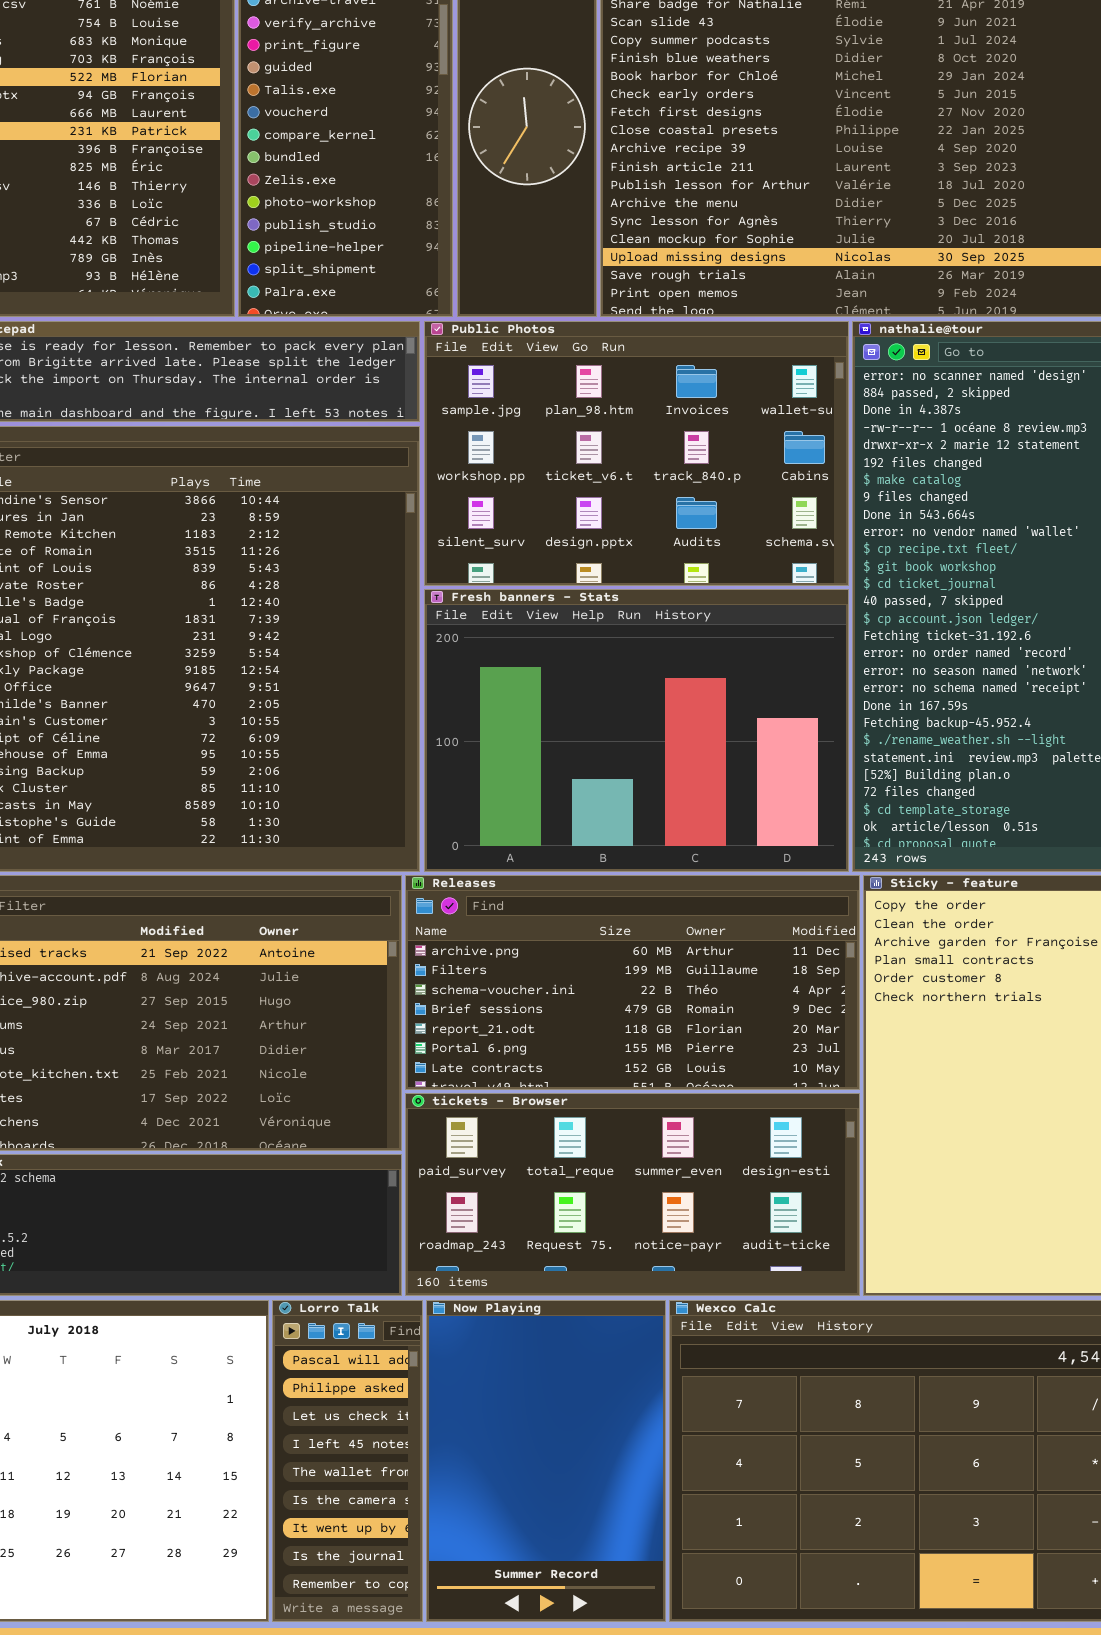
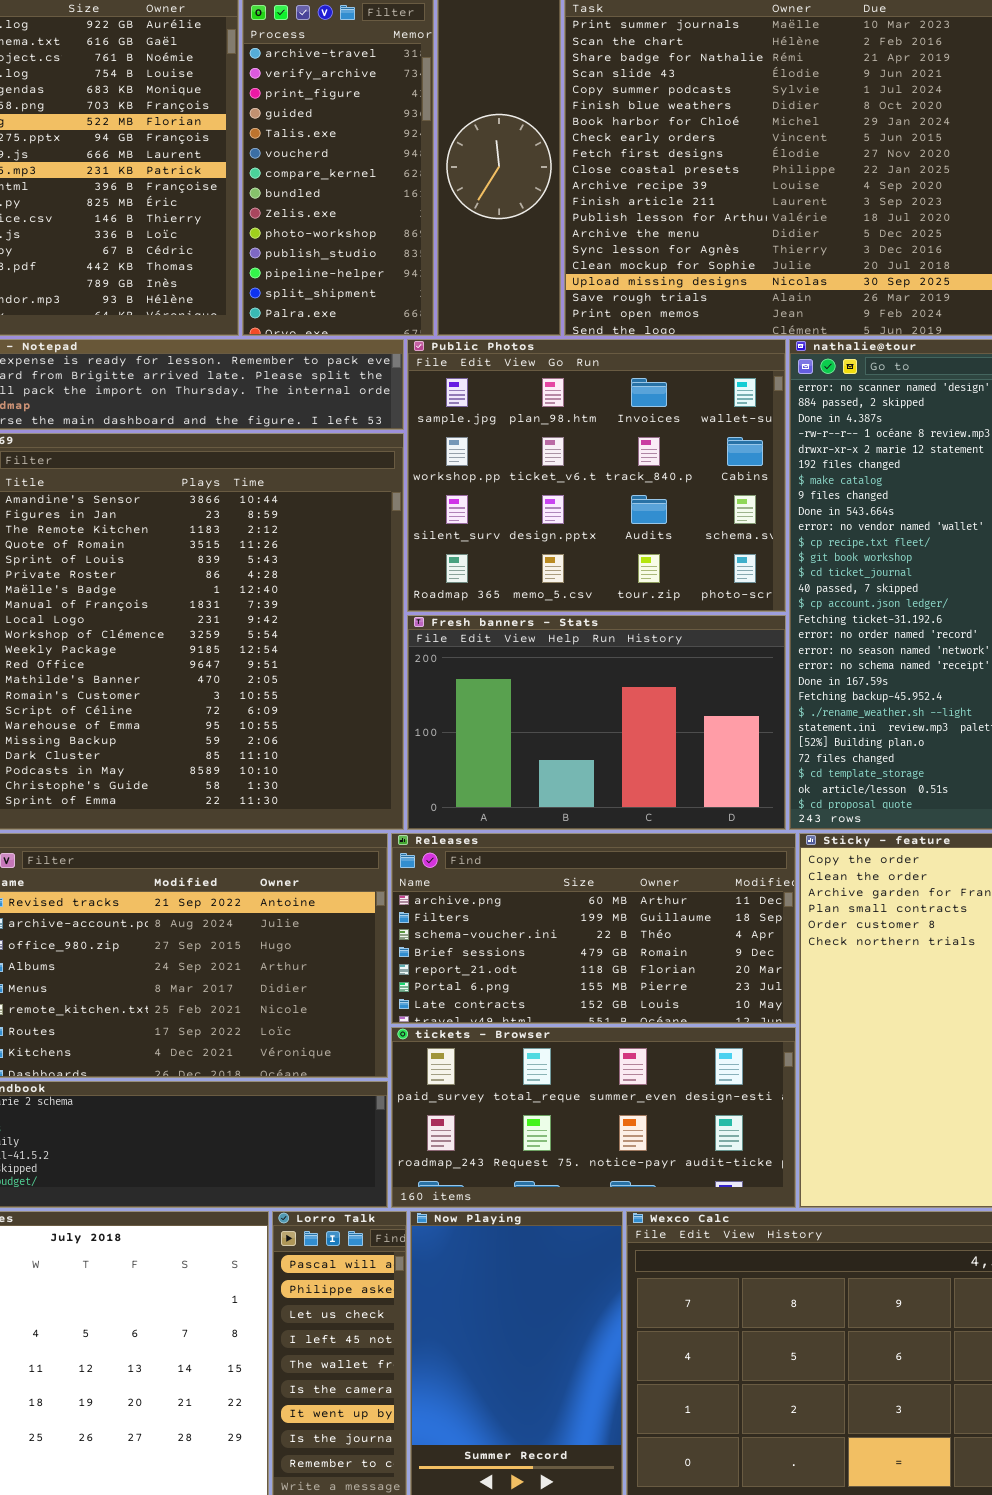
Public Photos: [424,321,849,586] -> [407,339,786,612], resized
Fresh banners - Stats: [424,589,849,872] -> [407,615,786,830], resized

